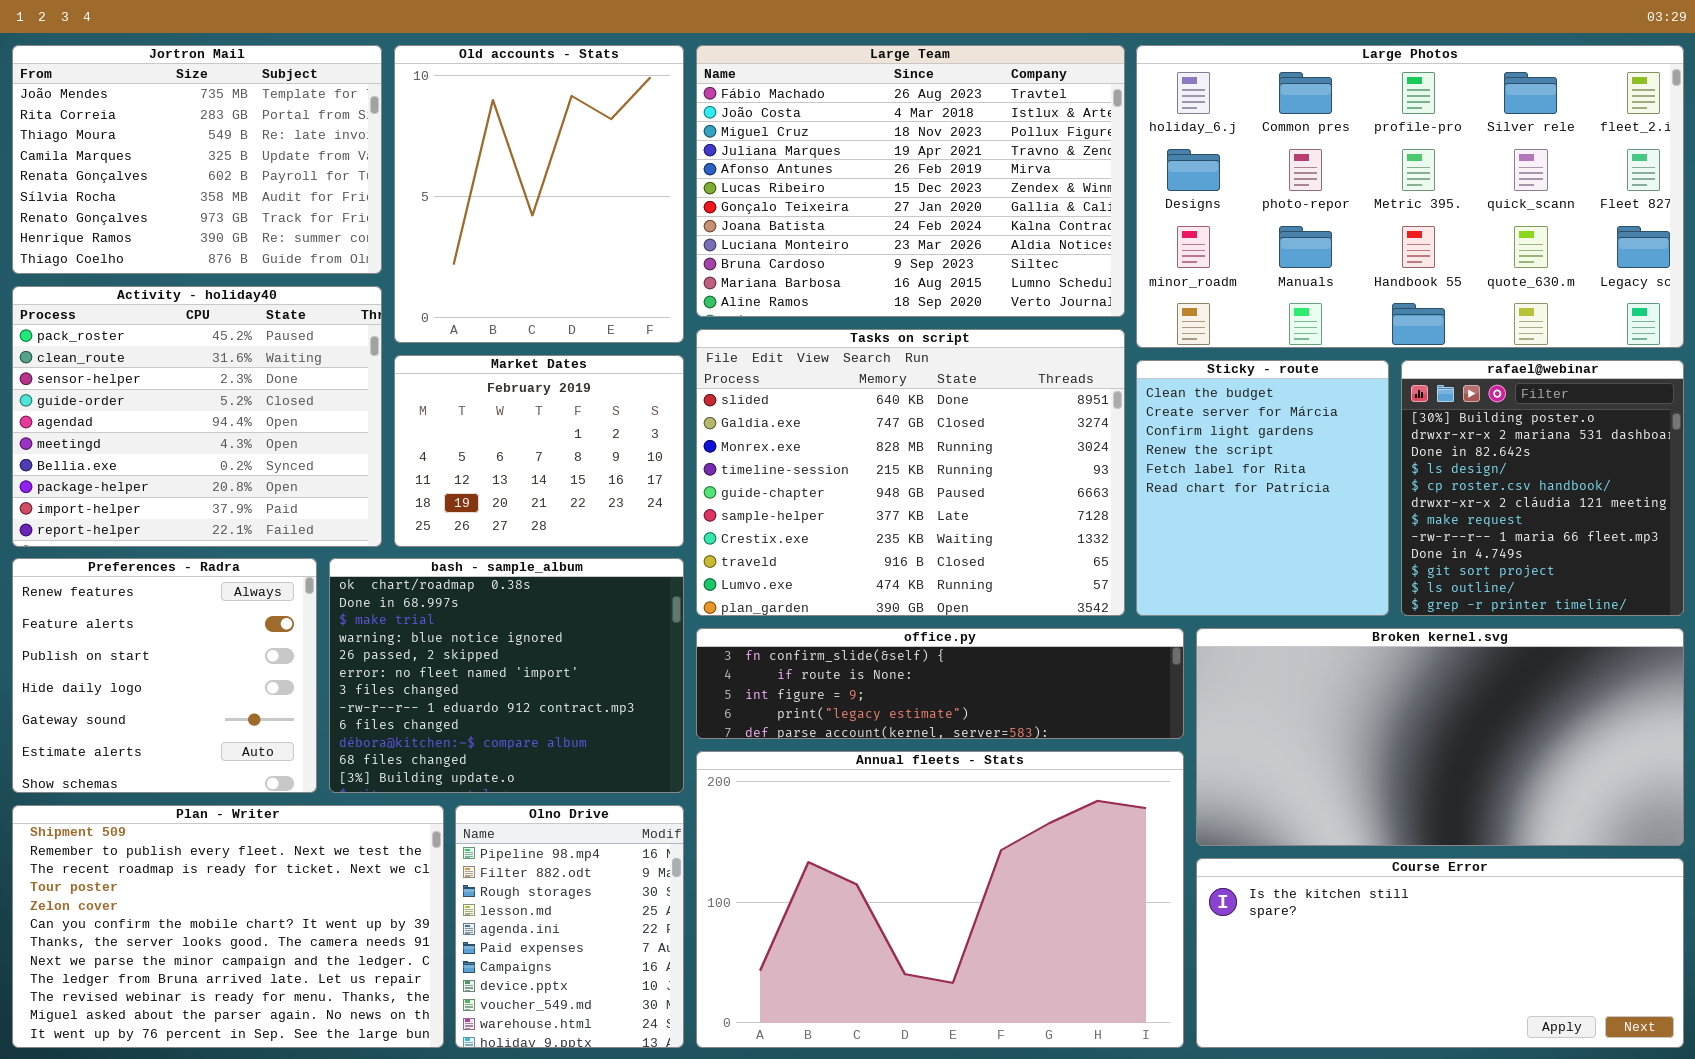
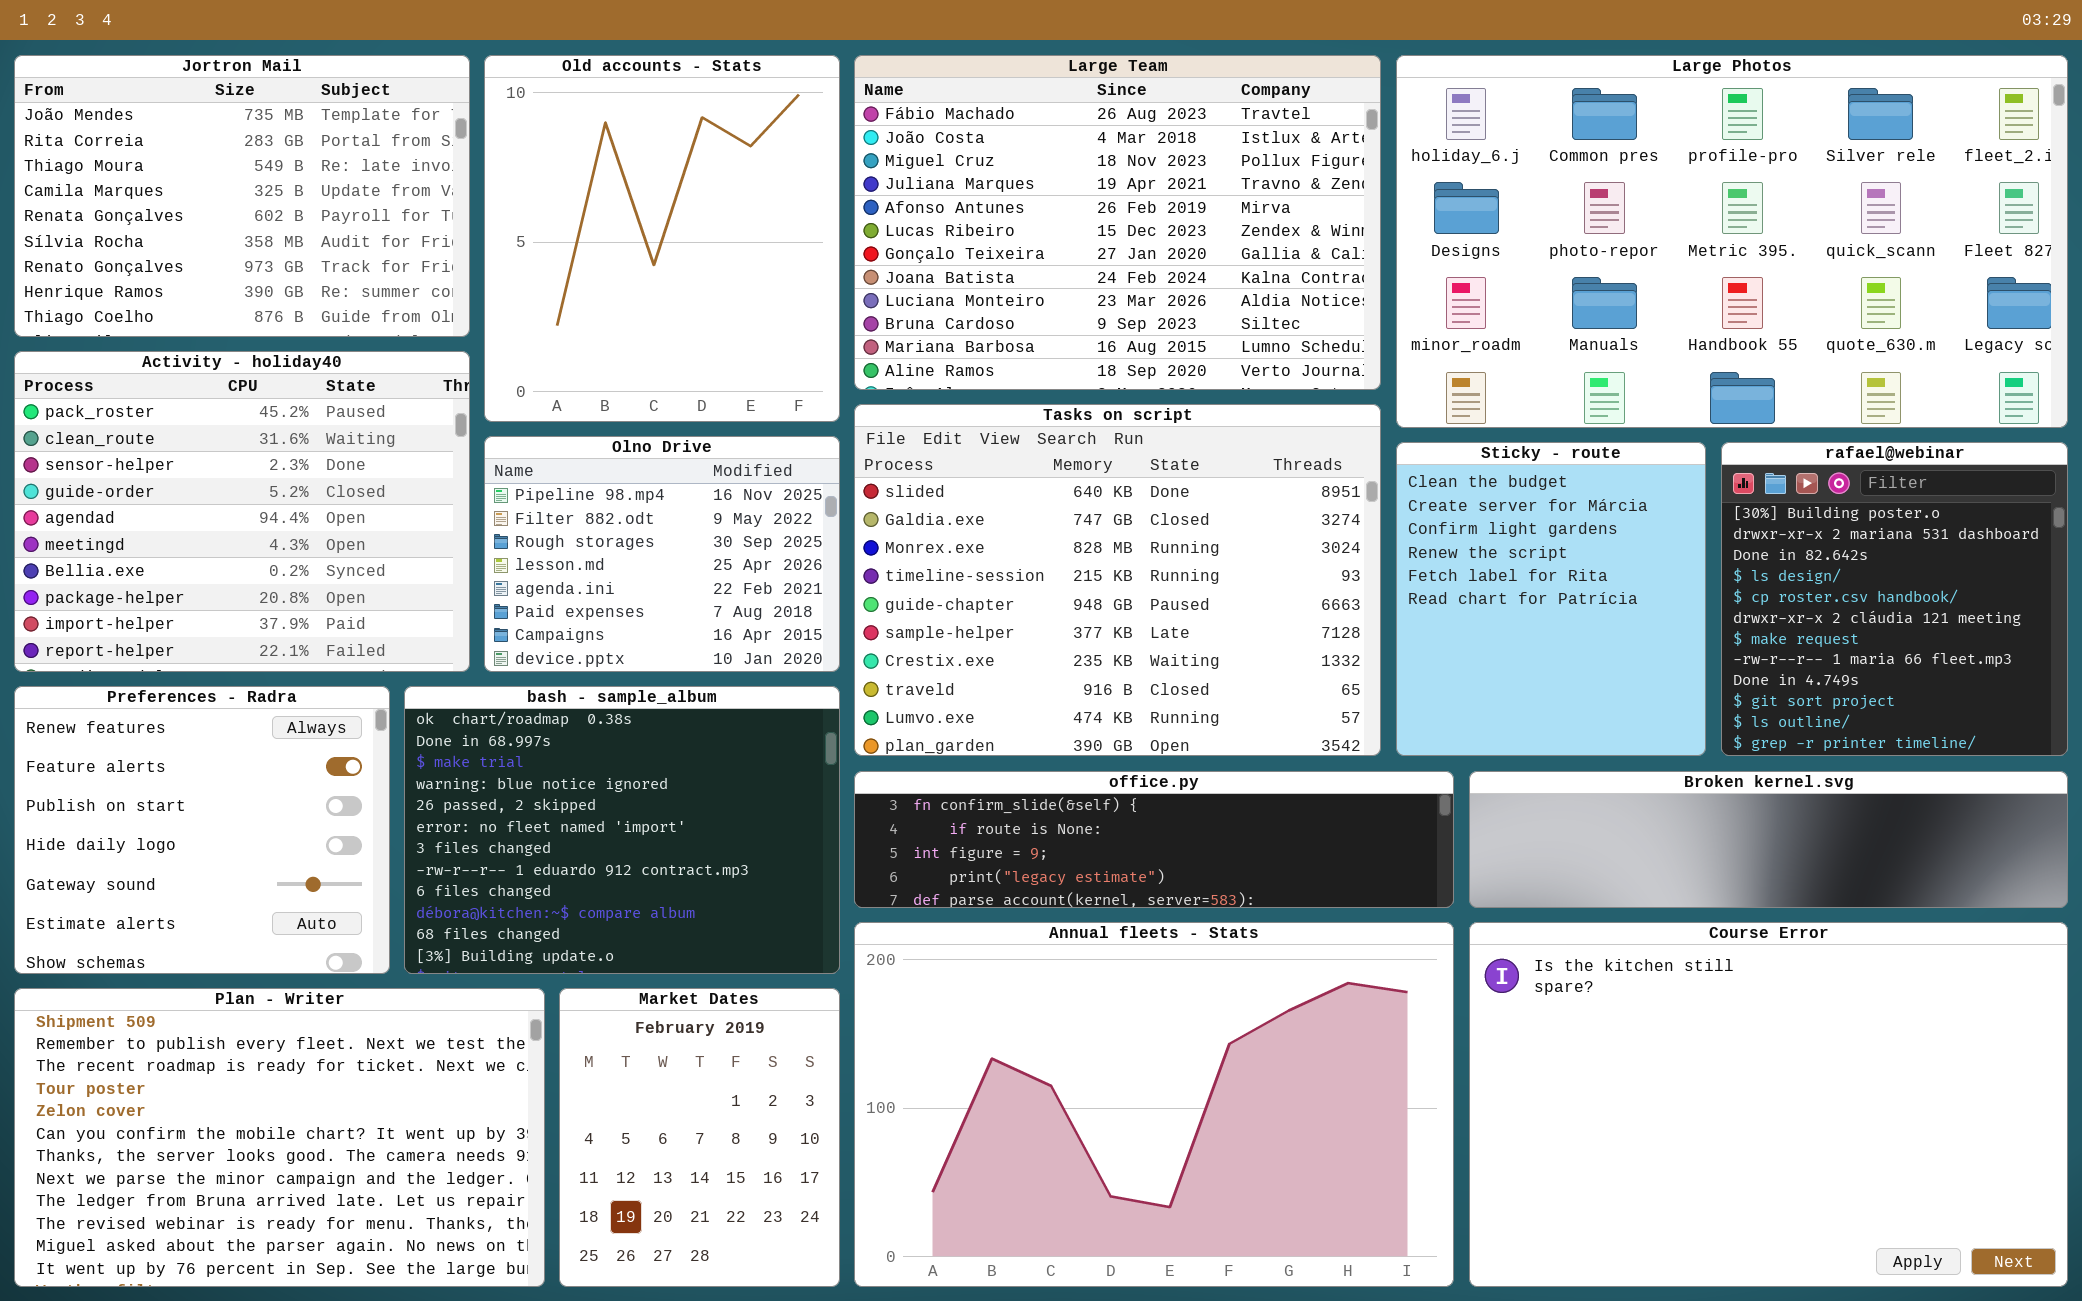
Market Dates: [394,355,684,547] -> [559,988,840,1287], moved, resized
Broken kernel.svg: [1196,628,1684,846] -> [1469,771,2068,908], resized
Olno Drive: [455,805,684,1048] -> [484,436,840,672], moved, resized
Course Error: [1196,858,1684,1048] -> [1469,922,2068,1287], resized

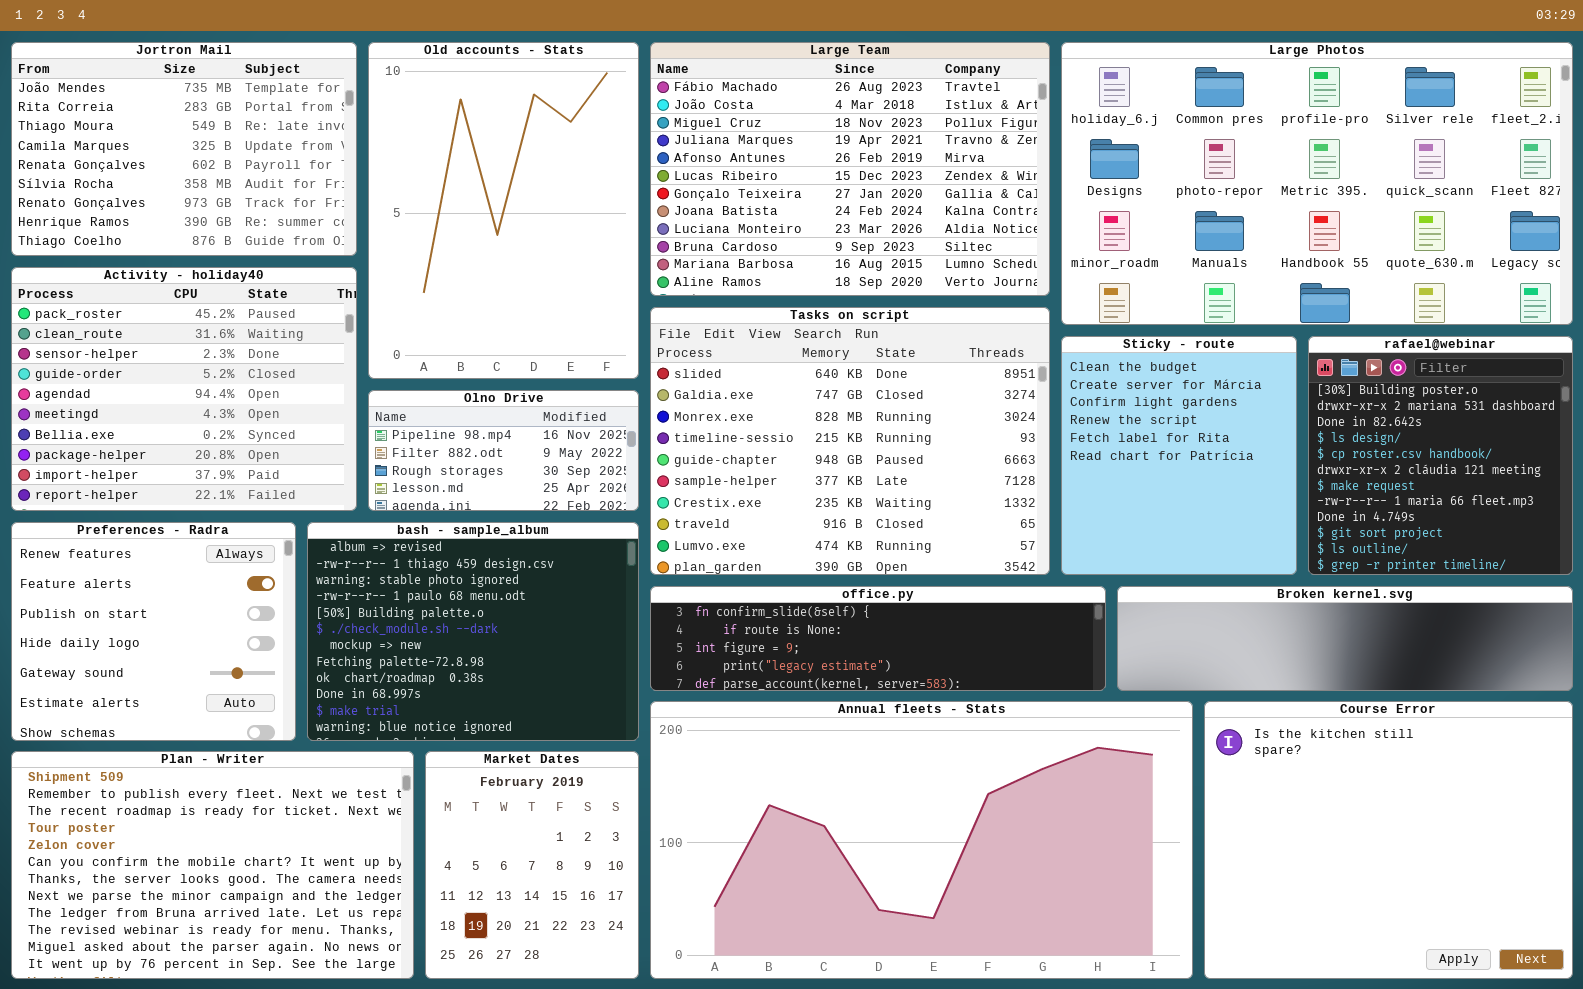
Old accounts - Stats: [484,55,840,422] -> [368,42,639,379], resized
Olno Drive: [484,436,840,672] -> [368,390,639,511], resized
bash - sample_album: [404,686,840,974] -> [307,522,639,741], scrolled up 8 rows
Annual fleets - Stats: [854,922,1454,1287] -> [650,701,1193,979], resized
Course Error: [1469,922,2068,1287] -> [1204,701,1573,979], resized

